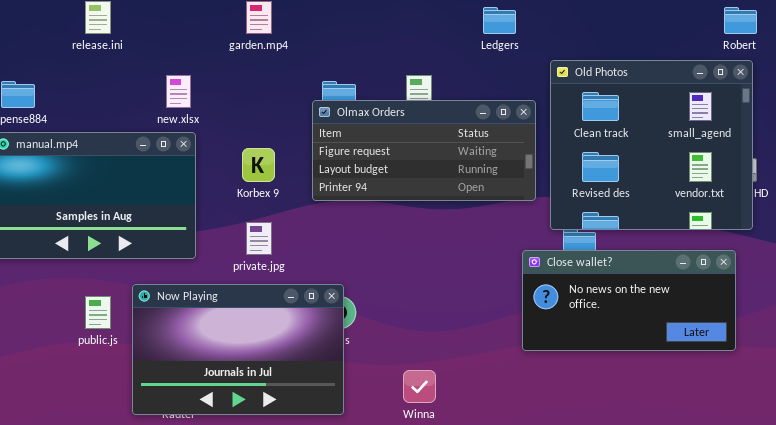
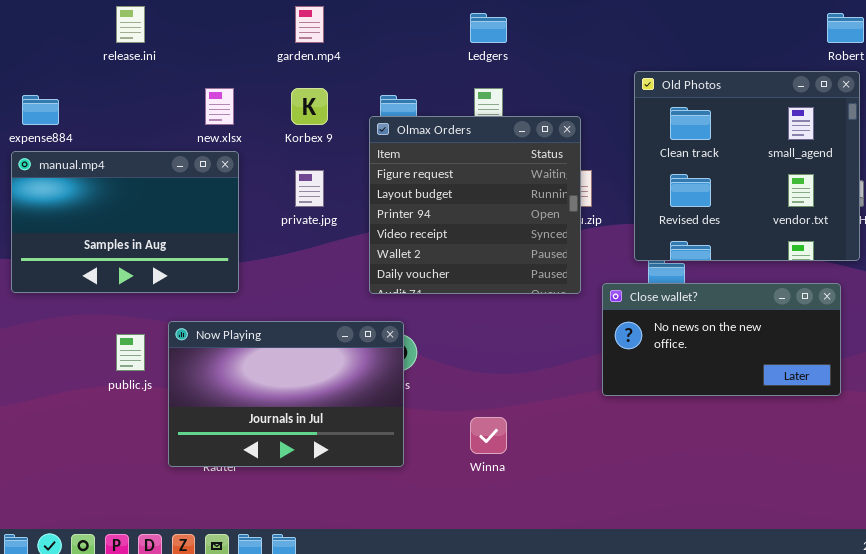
Ledgers: [483,7,516,34] -> [470,13,507,43], moved
Olmax Orders: [312,100,536,201] -> [369,116,581,294], resized
Korbex 9: [242,148,275,182] -> [291,88,328,125], moved
private.jpg: [246,222,272,255] -> [295,170,324,207], moved

